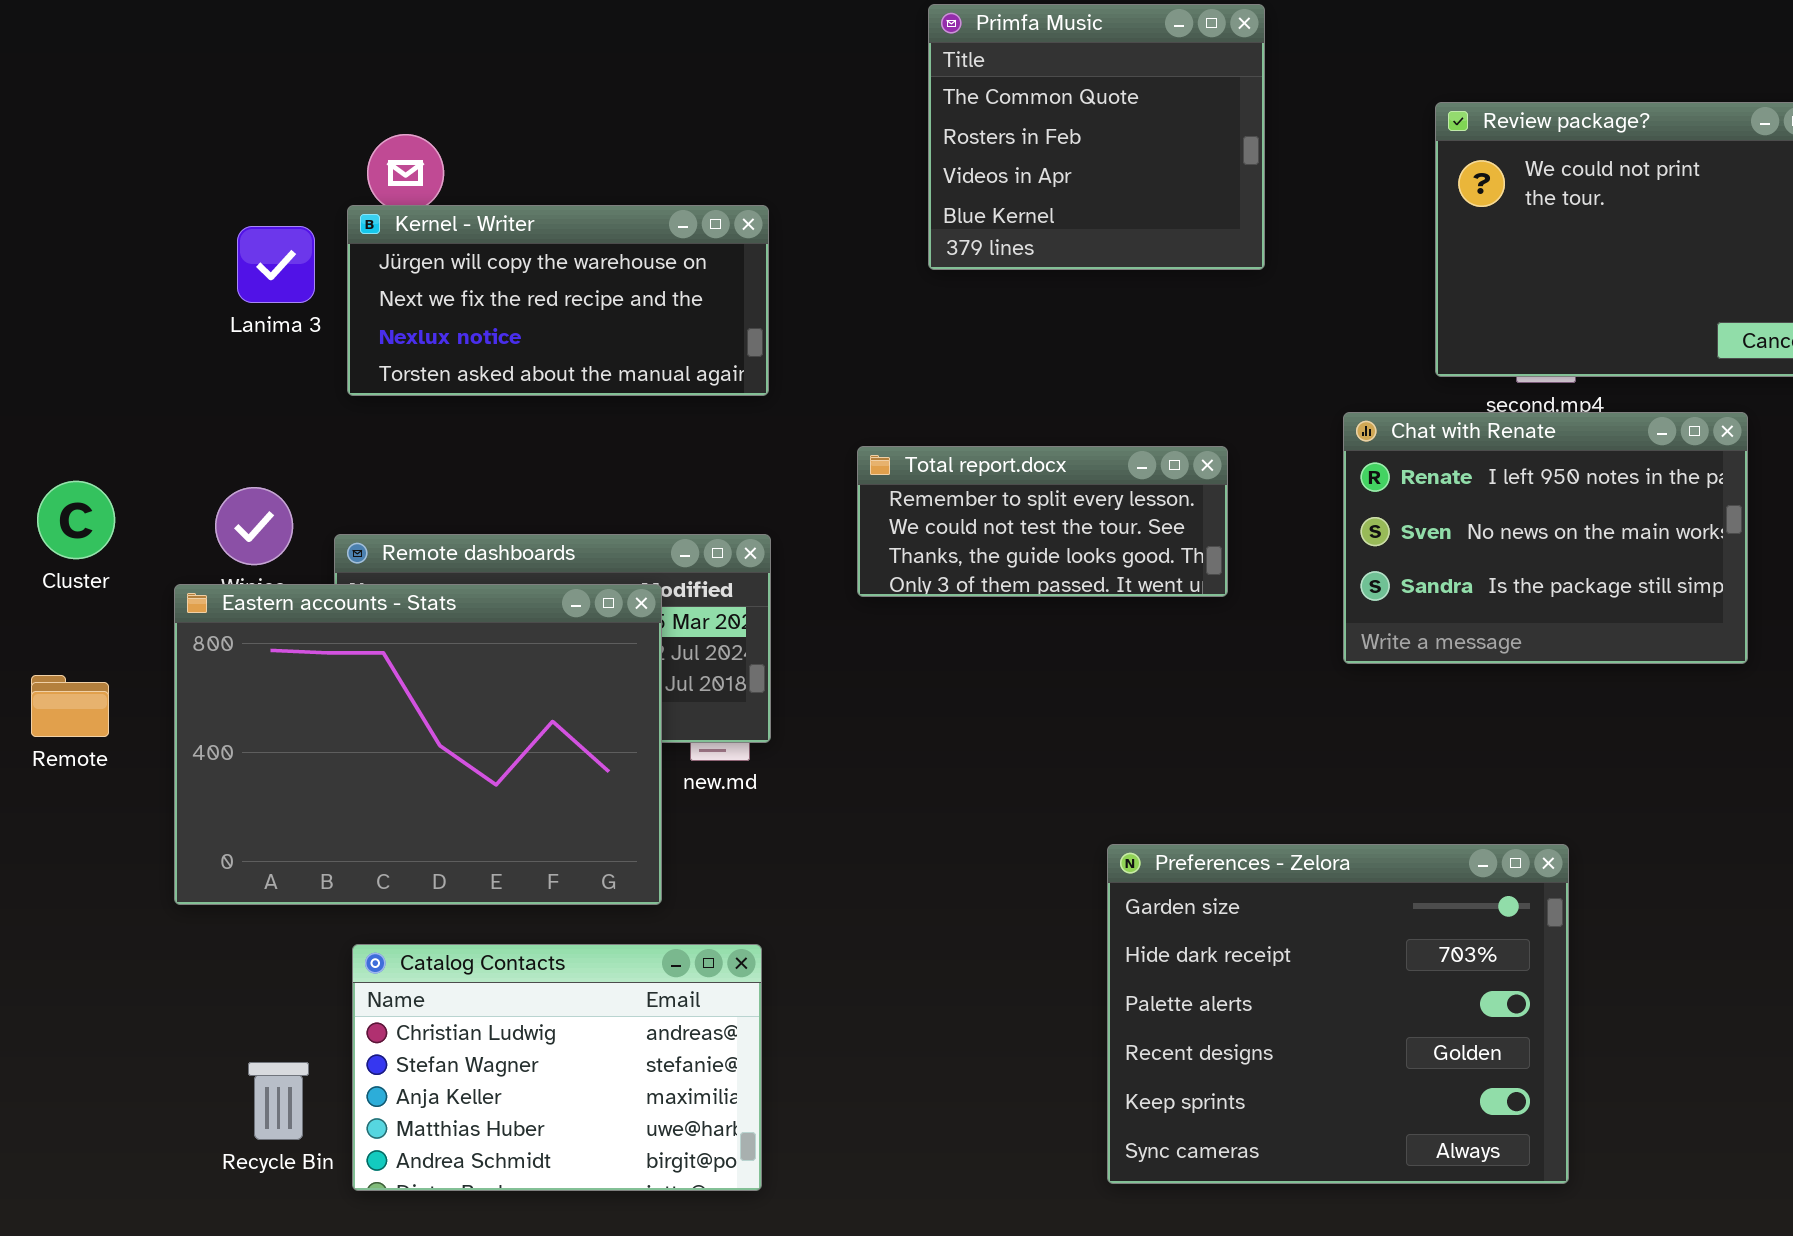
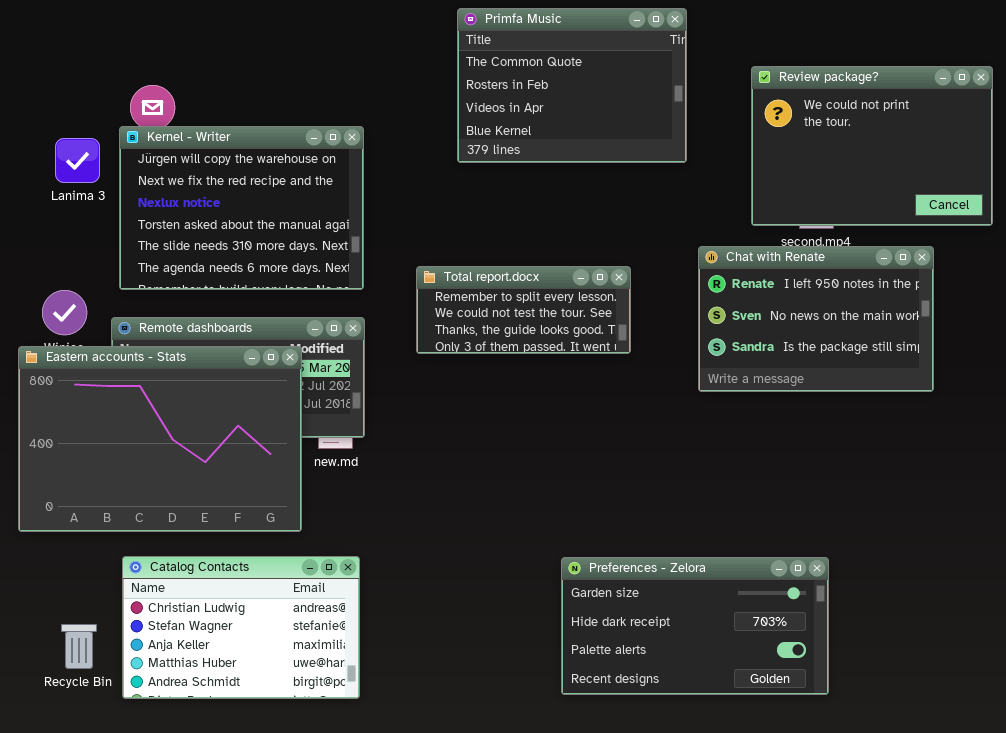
Primfa Music: [928,4,1265,270] -> [457,8,687,163], resized
Kernel - Writer: [347,205,769,396] -> [119,126,364,290], resized
Preferences - Zelora: [1107,844,1569,1184] -> [561,557,829,695], resized

